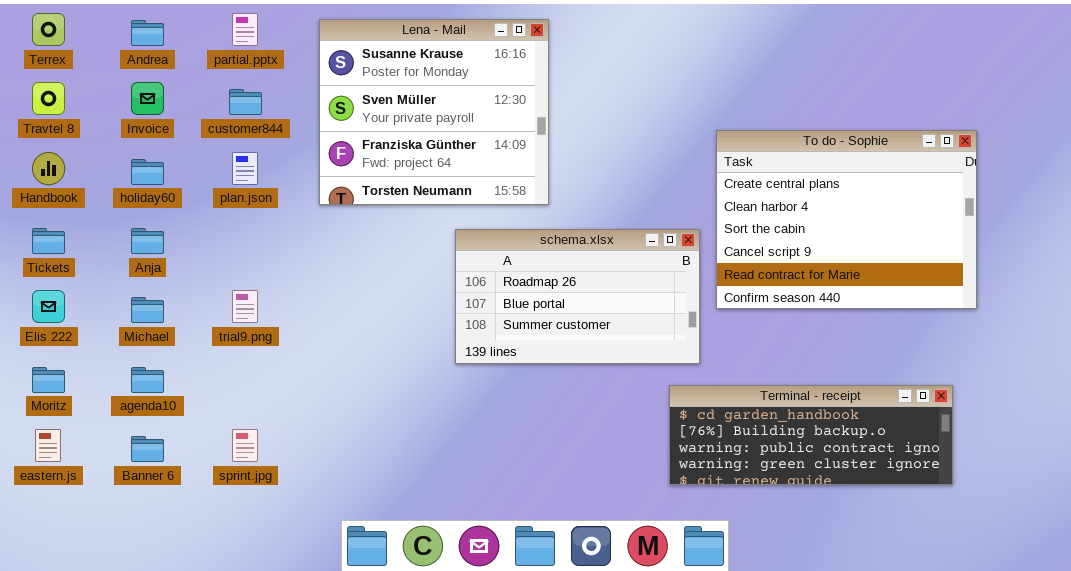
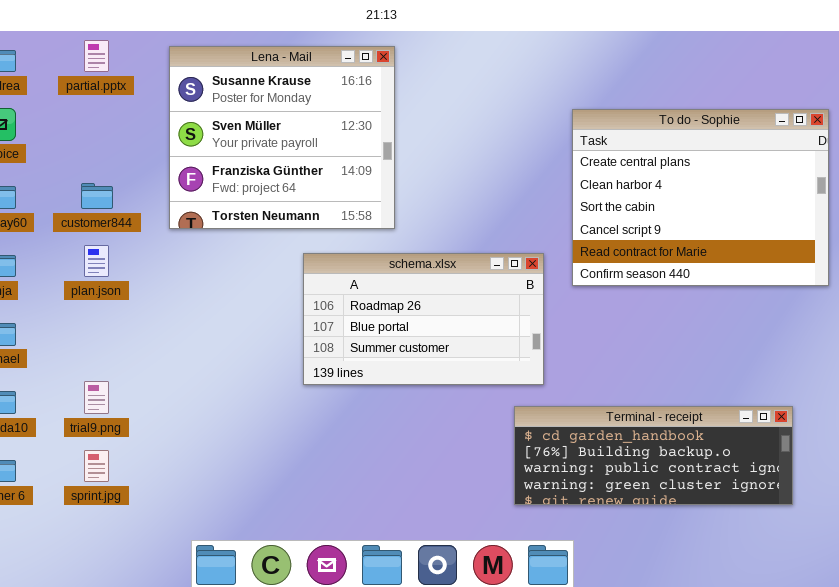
customer844: [229,89,262,115] -> [81,183,113,209], moved
To do - Sophie: [716,130,977,309] -> [572,109,829,286], moved
plan.json: [232,152,258,185] -> [84,245,109,277], moved
trial9.png: [232,290,258,323] -> [84,381,109,414], moved

